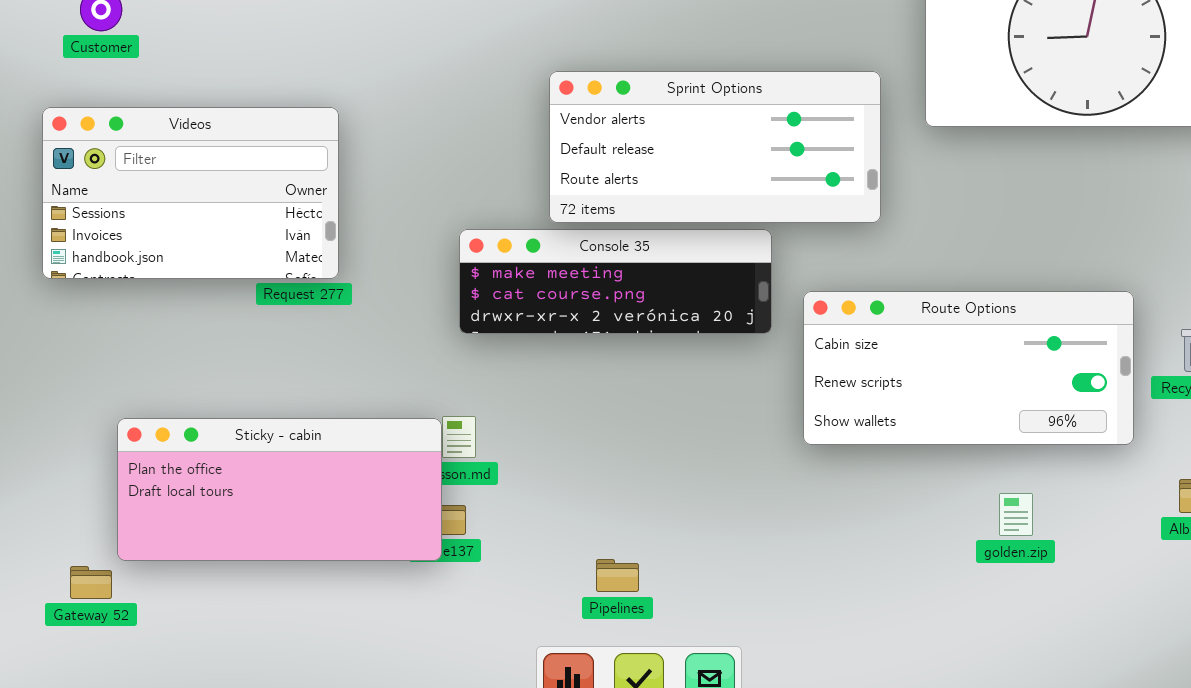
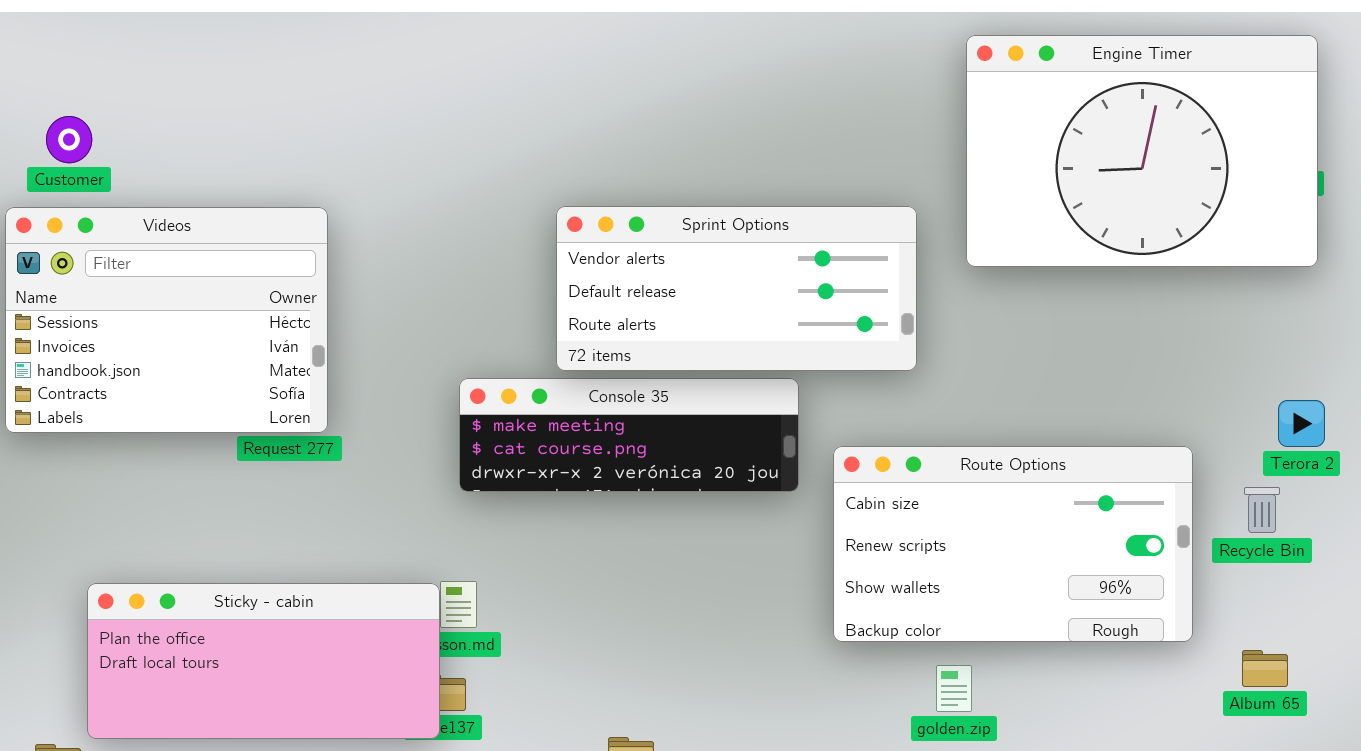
Videos: [42,107,339,279] -> [5,207,328,433], resized
Route Options: [803,291,1134,445] -> [833,446,1193,642], resized
golden.zip: [999,493,1033,536] -> [936,665,972,712], moved

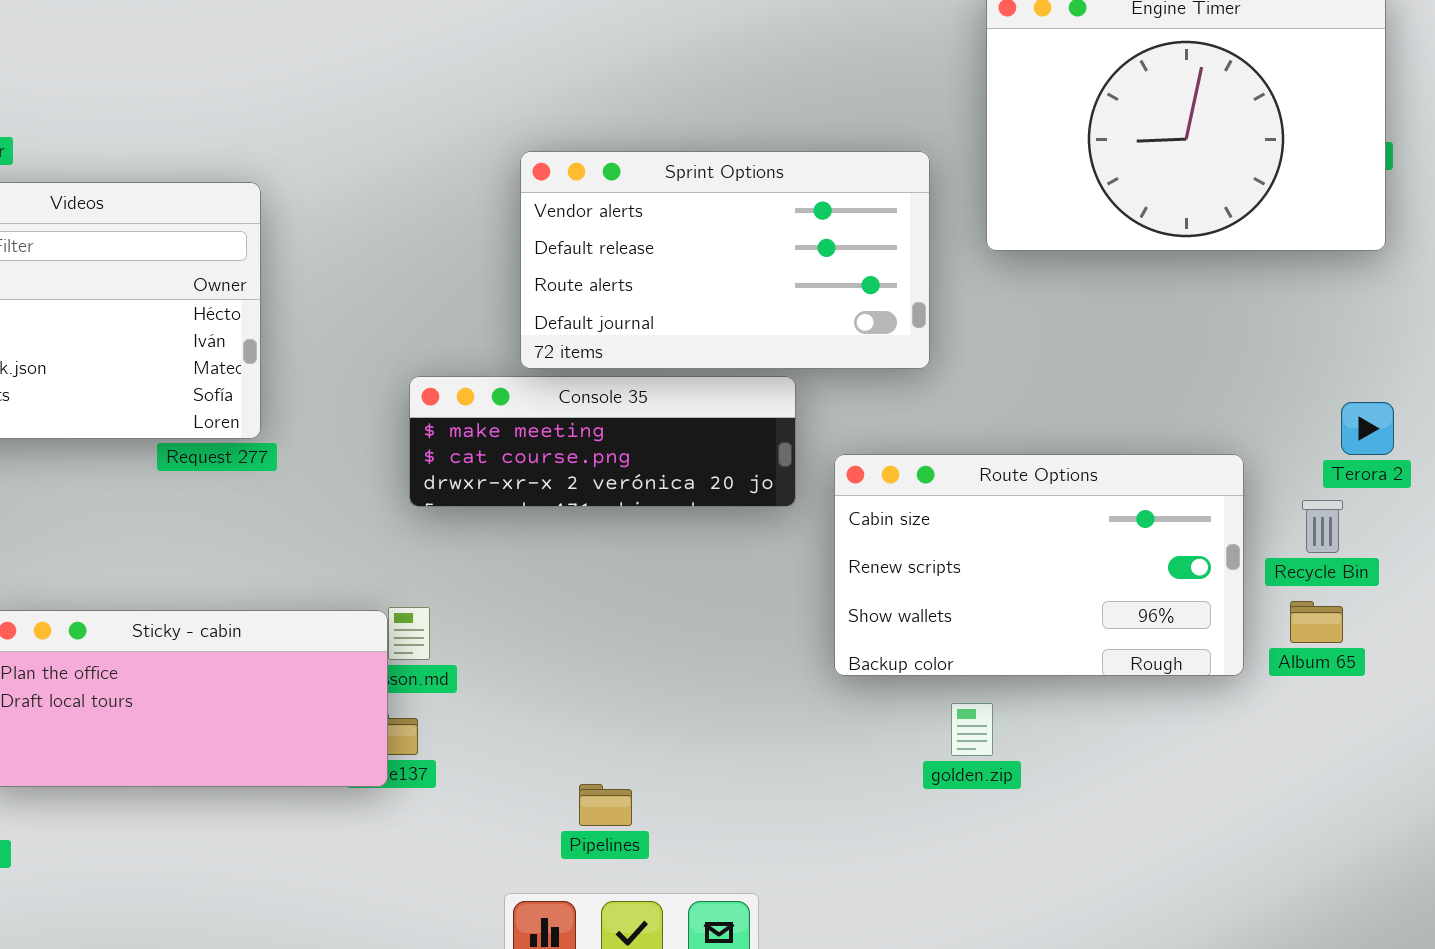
Sprint Options: [556,206,917,371] -> [520,151,930,369], resized
Album 65: [1242,650,1288,687] -> [1290,601,1343,643], moved

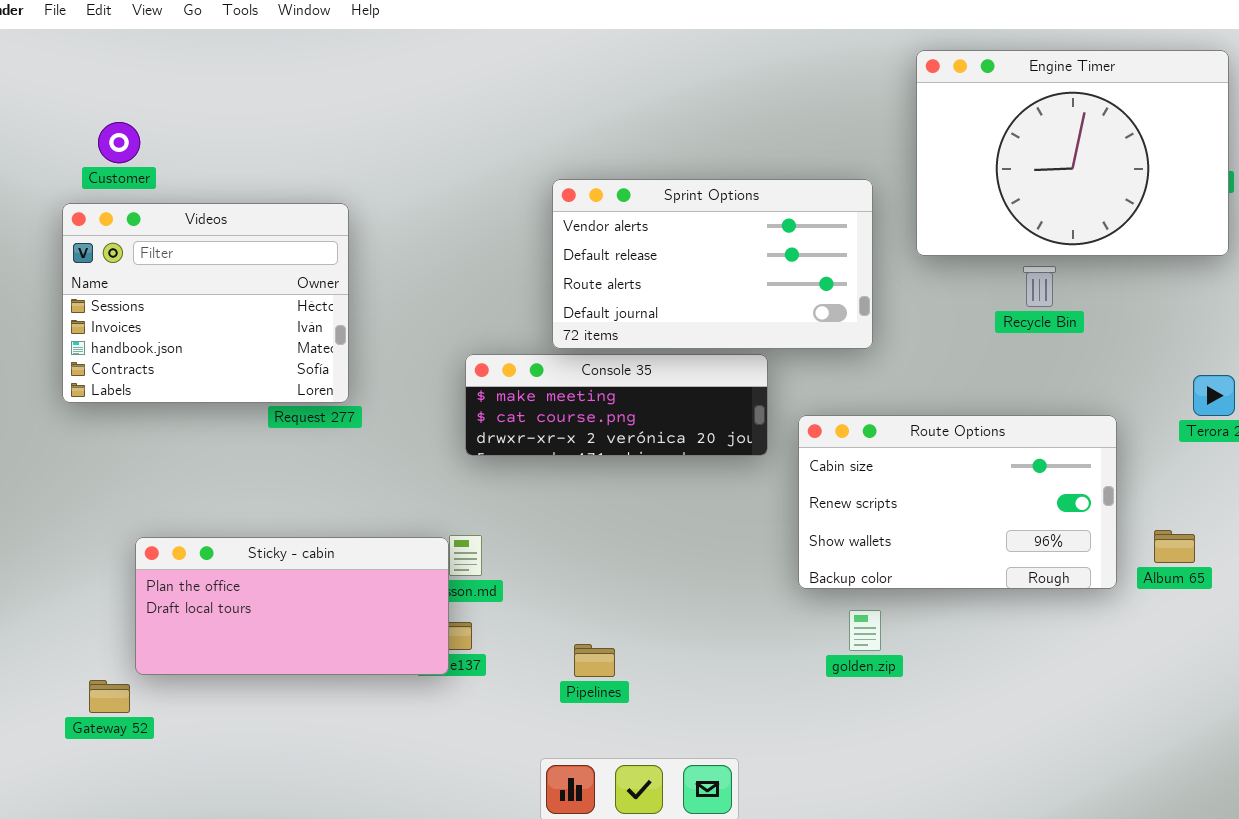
Recycle Bin: [1302,500,1343,553] -> [1023,266,1056,307], moved
golden.zip: [951,703,993,756] -> [849,610,881,651], moved
Pipelines: [579,784,632,826] -> [574,644,615,677], moved

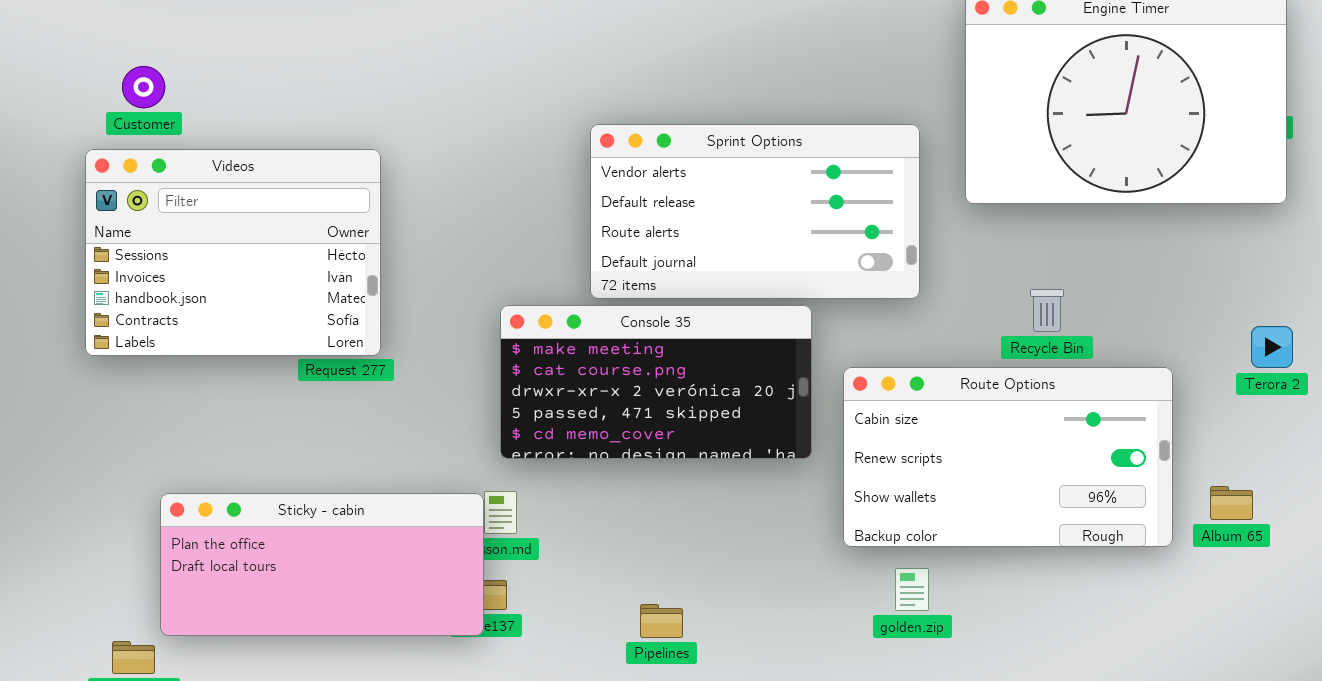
Recycle Bin: [1023,266,1056,307] -> [1030,289,1064,332], moved
Console 35: [465,354,768,456] -> [500,305,812,459], resized
Pipelines: [574,644,615,677] -> [640,604,683,638], moved

